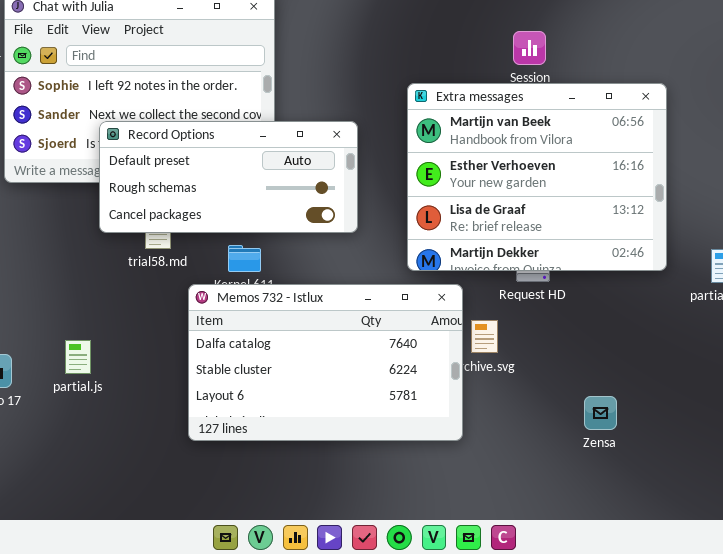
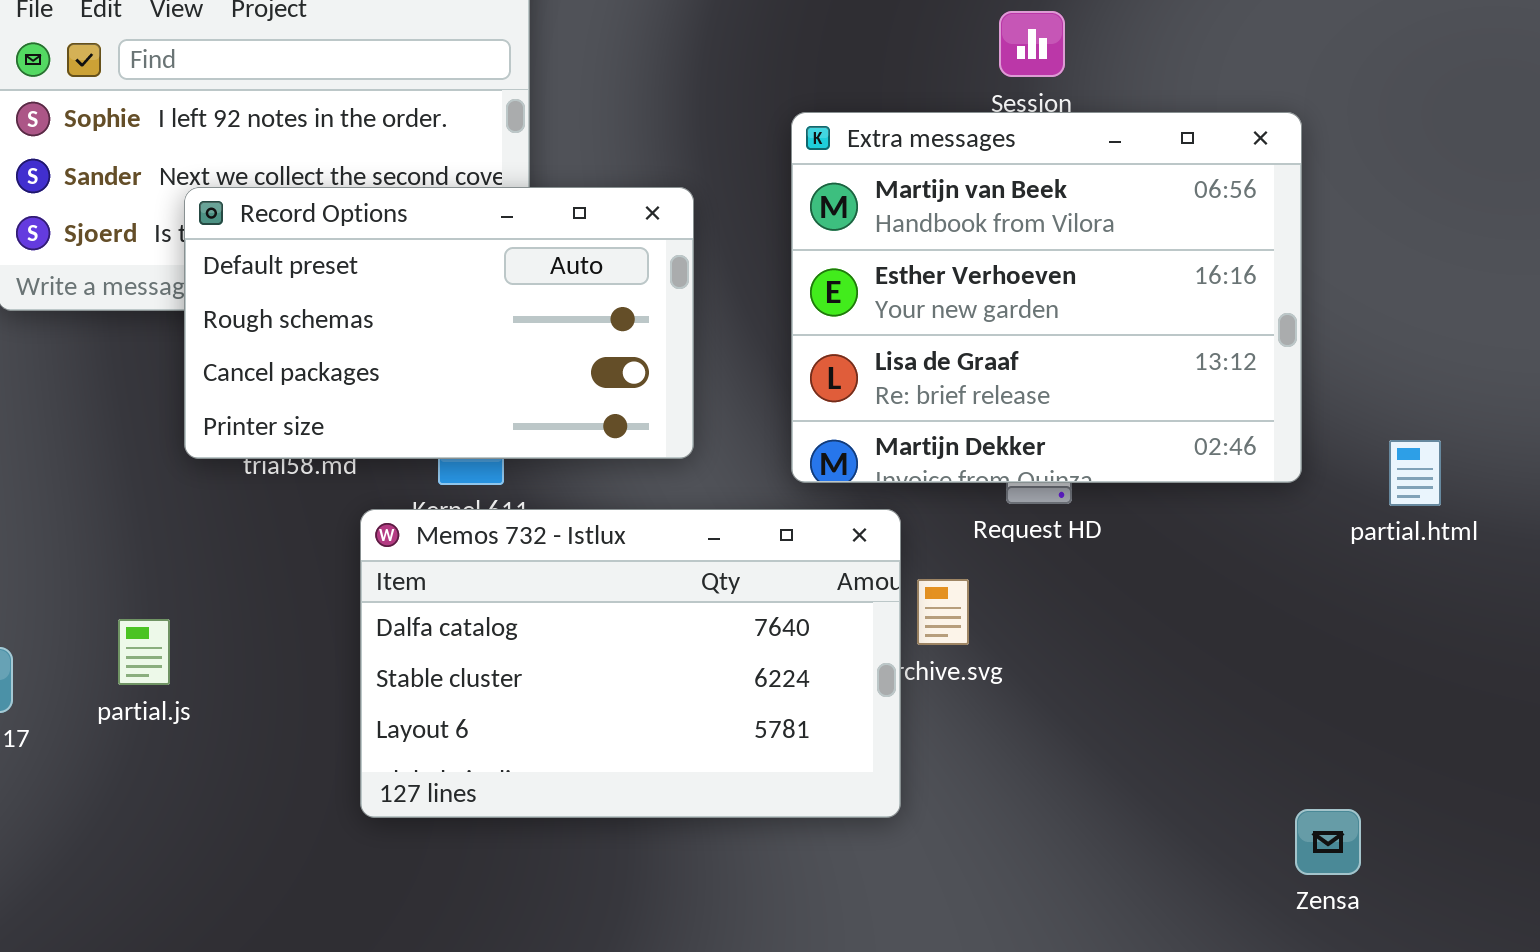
Record Options: [99,121,358,233] -> [184,187,694,459], resized
Zensa: [584,396,617,430] -> [1295,809,1361,875], moved

